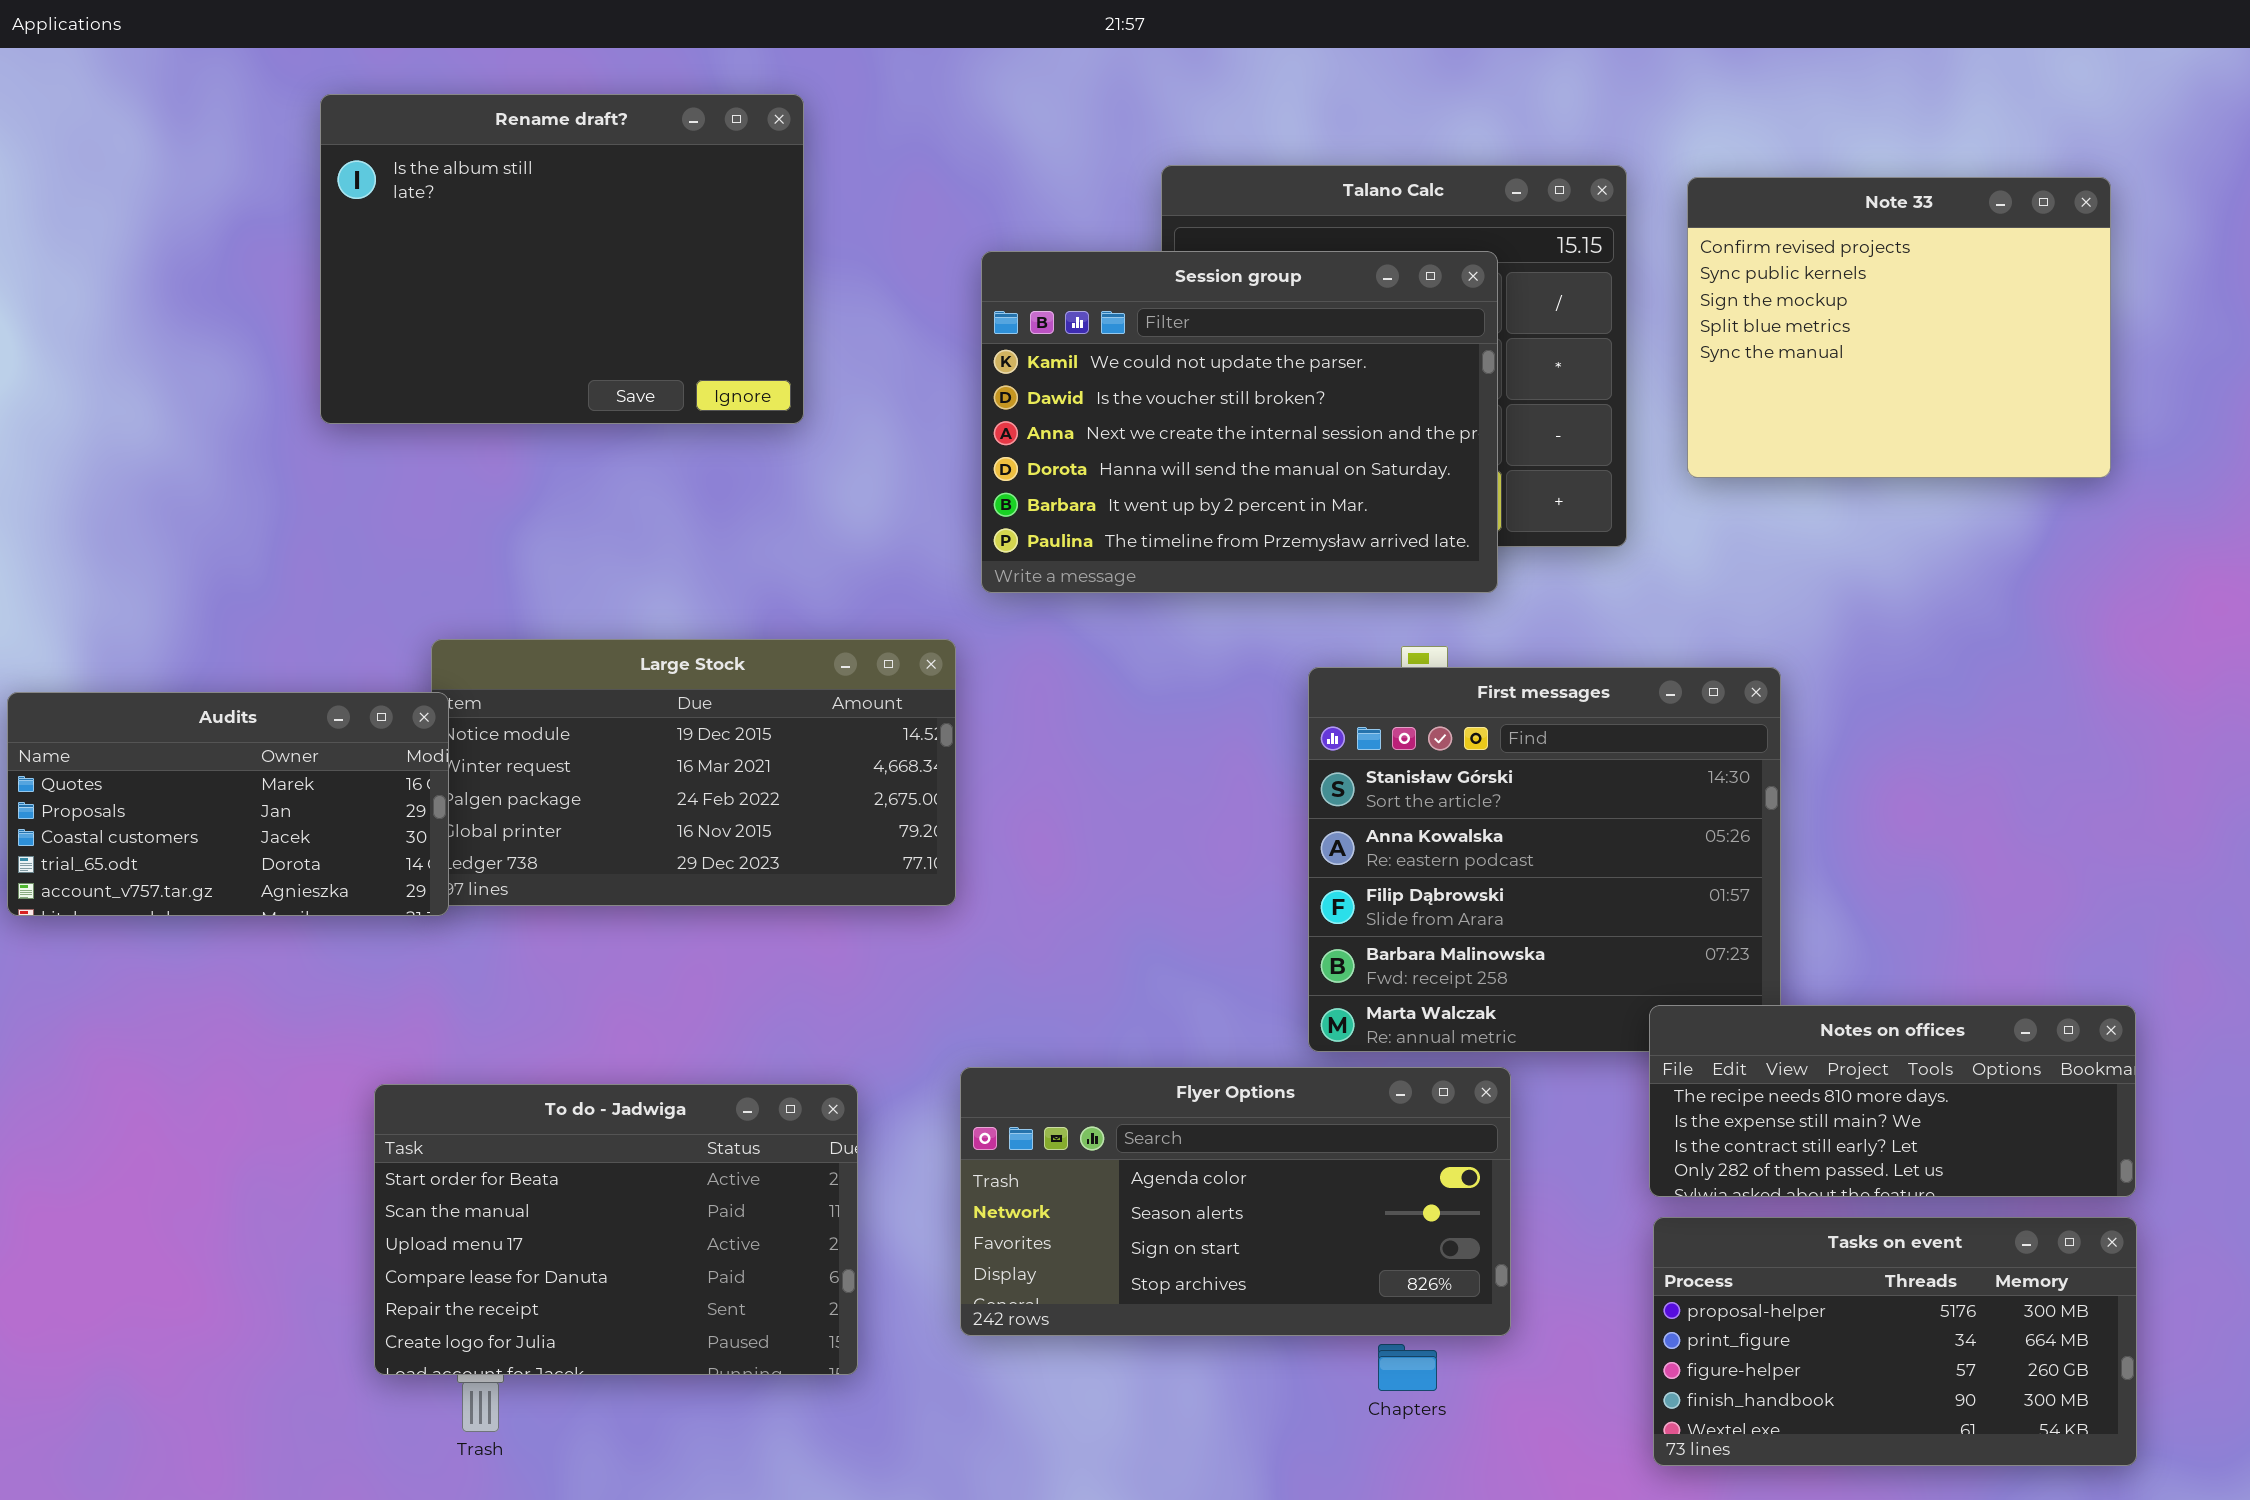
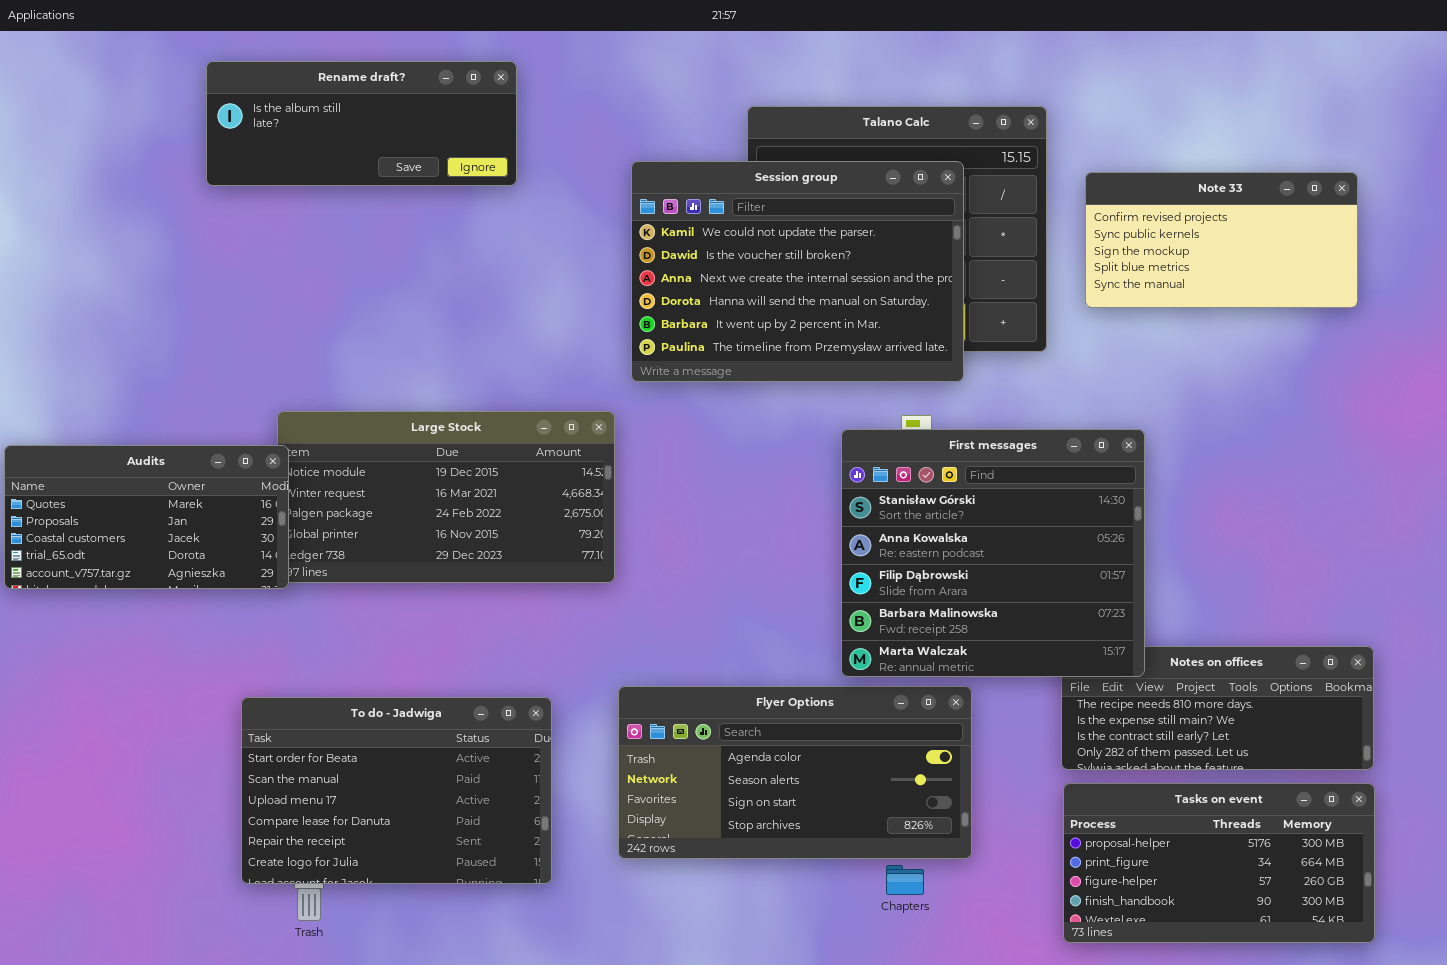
Rename draft?: [320,94,804,424] -> [206,61,517,186], resized
Note 33: [1687,177,2111,478] -> [1085,172,1358,308], resized
First messages: [1308,667,1781,1052] -> [841,429,1145,677], raised

